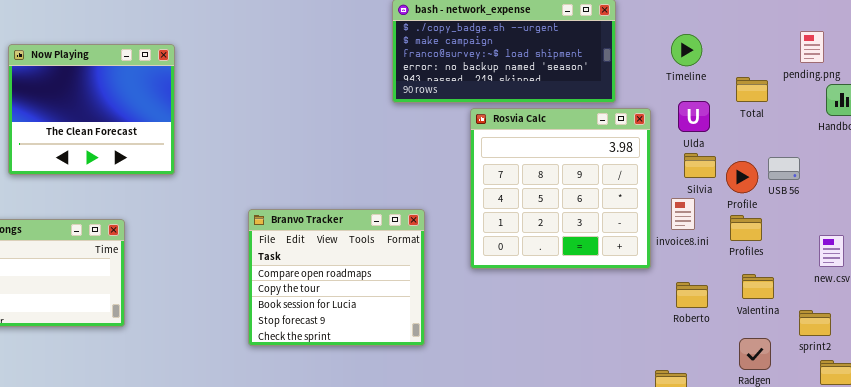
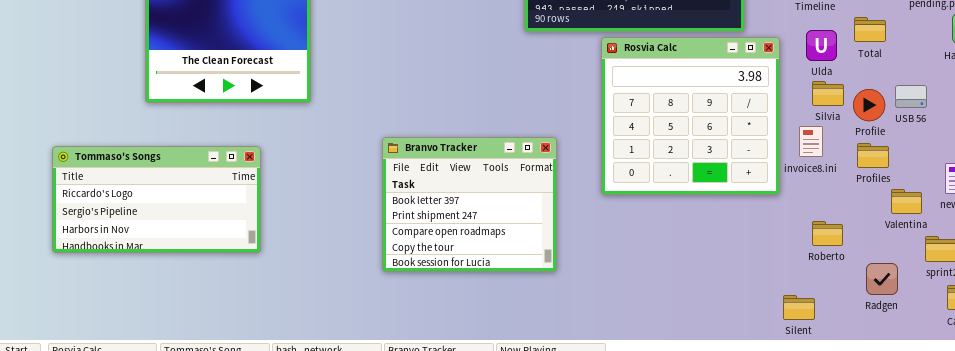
Total: [736,77,768,102] -> [854,17,886,42], moved
Branvo Tracker: [248,209,425,346] -> [382,137,557,272], scrolled up 2 rows
Valentina: [742,274,774,299] -> [891,189,922,214], moved
Roberto: [676,282,708,308] -> [812,221,843,246], moved

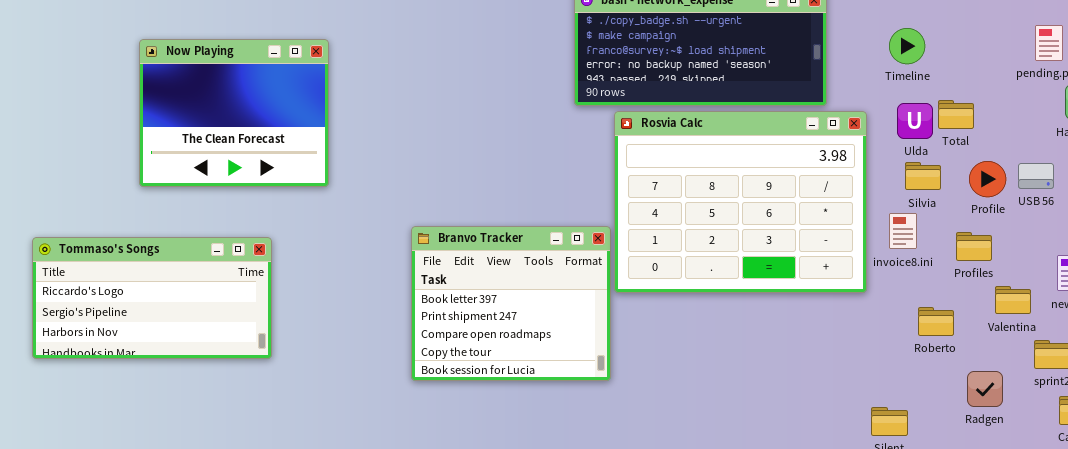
Total: [854,17,886,42] -> [938,100,974,129], moved
Rosvia Calc: [601,37,780,195] -> [614,111,867,293], resized
USB 56: [895,85,927,108] -> [1018,163,1054,189], moved
Profile: [853,89,885,121] -> [969,161,1006,197], moved
Roberto: [812,221,843,246] -> [918,307,954,336], moved

